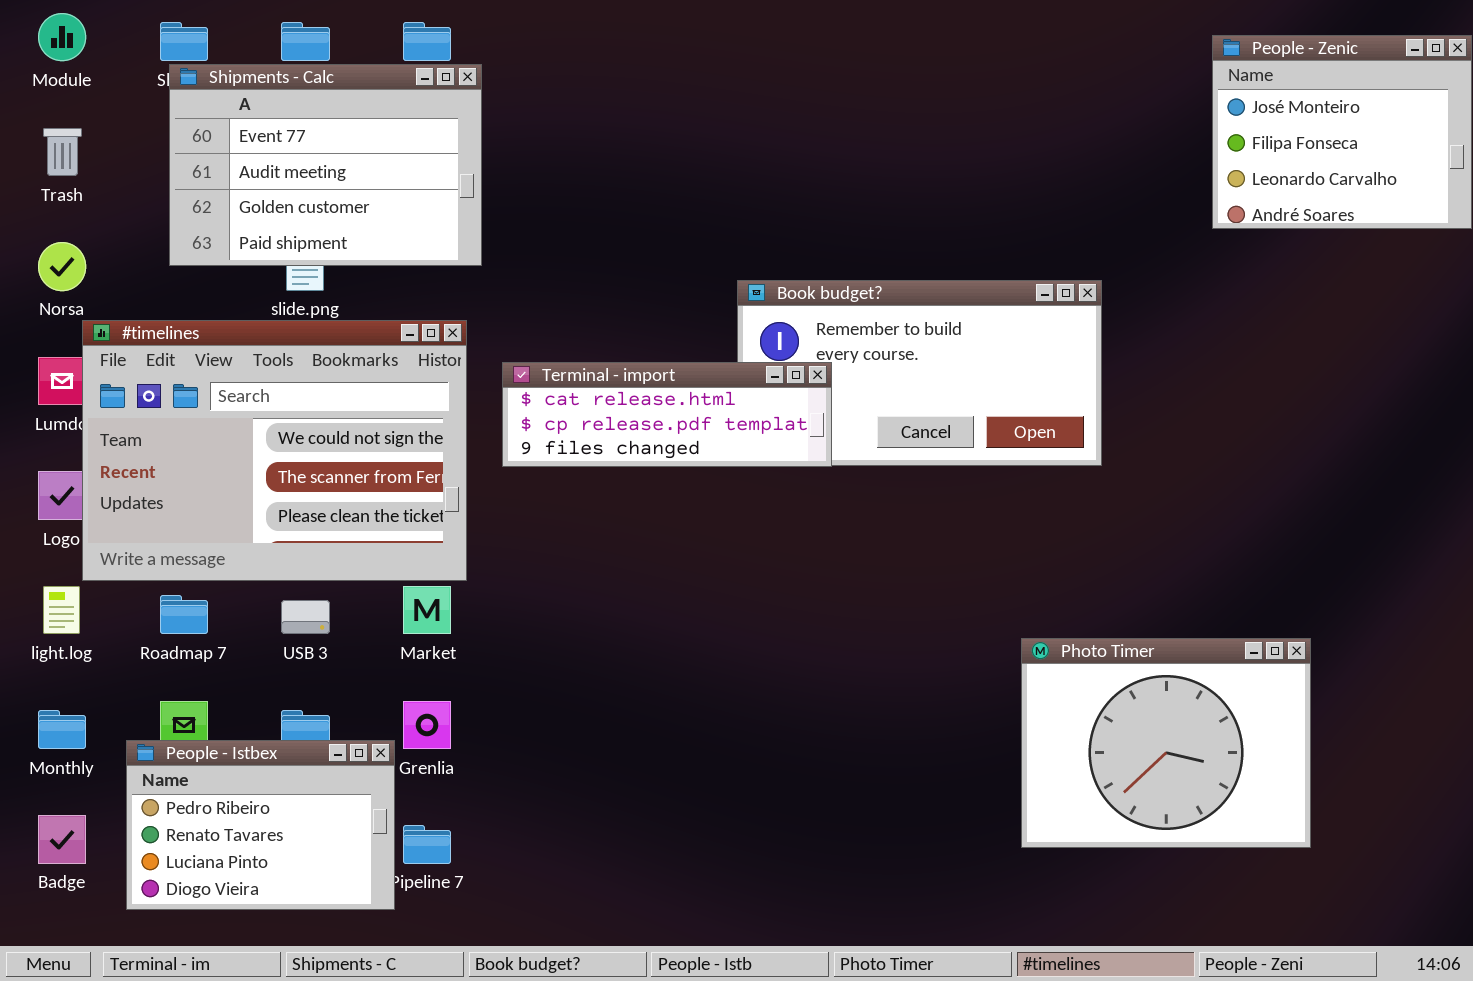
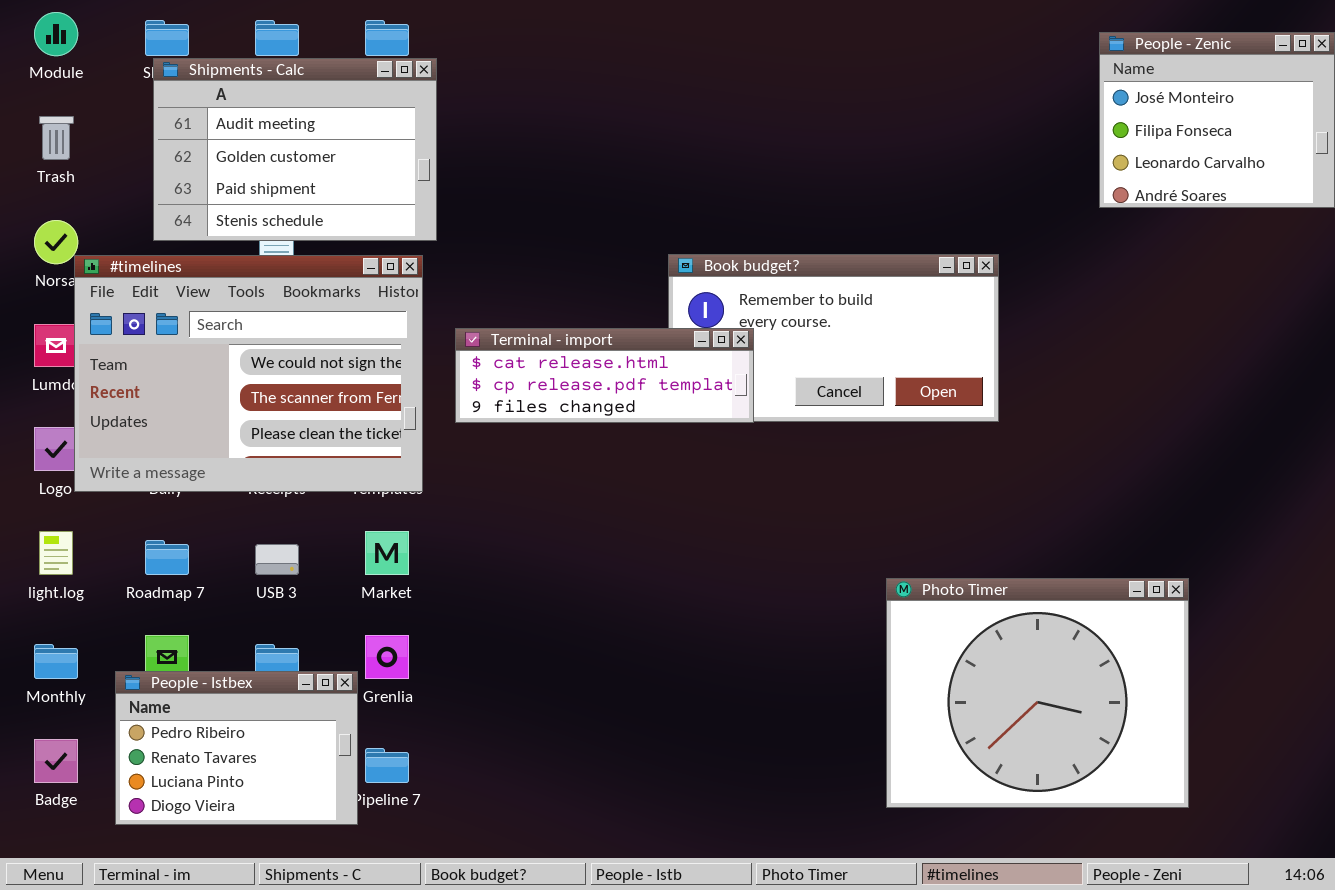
Shipments - Calc: [169,64,482,266] -> [153,58,437,241], scrolled down 1 row
#timelines: [82,320,467,581] -> [74,255,423,492], moved
Photo Timer: [1021,638,1311,848] -> [886,578,1189,808], resized

